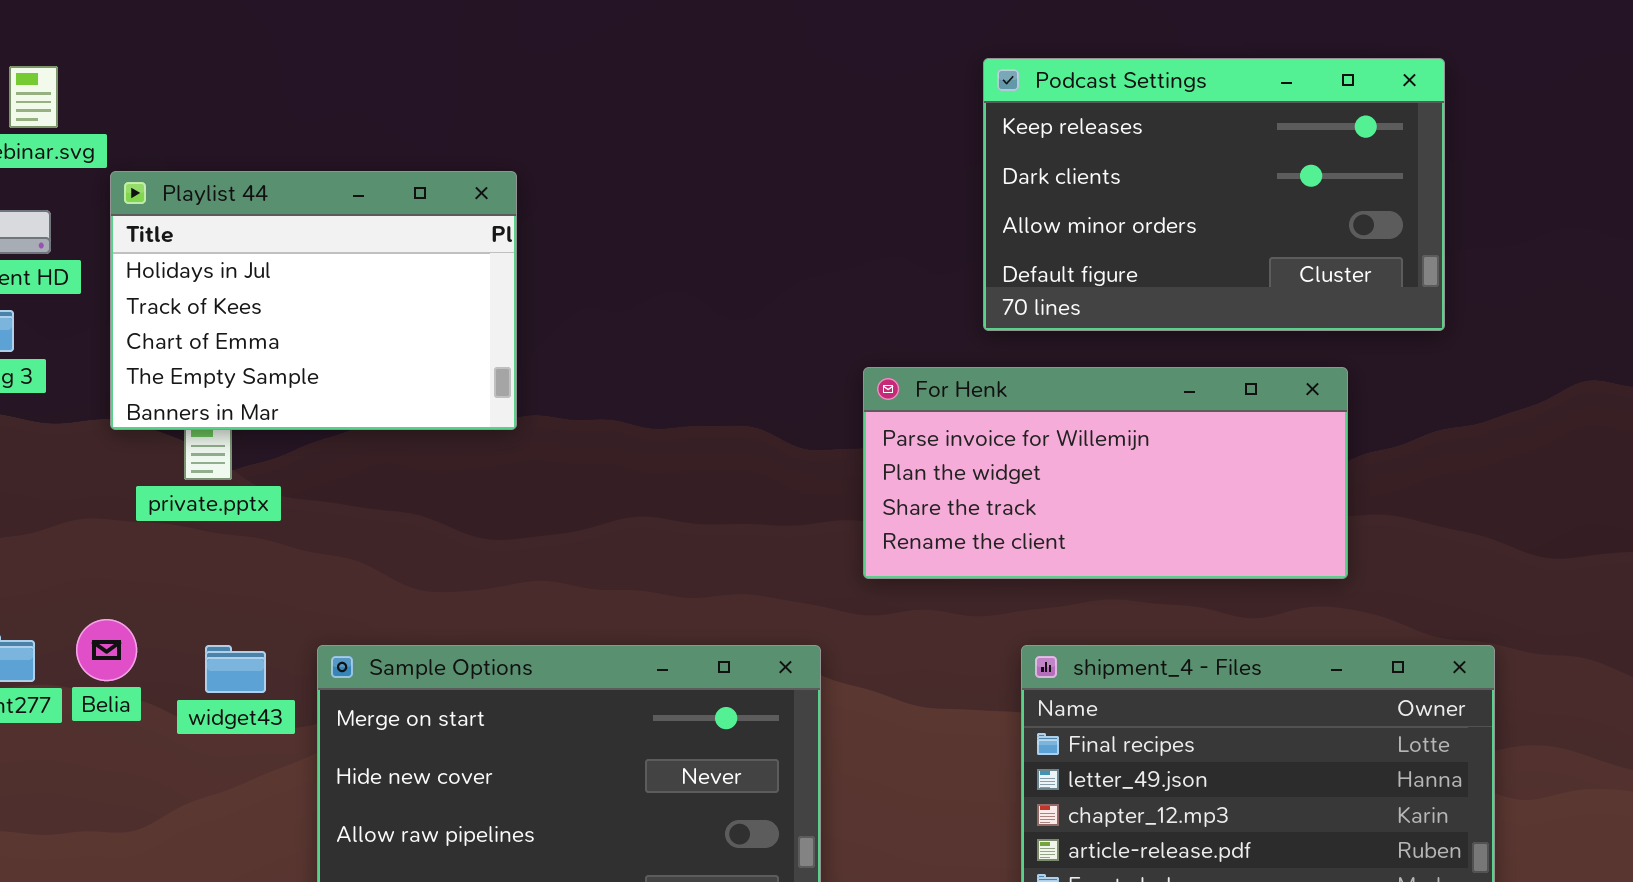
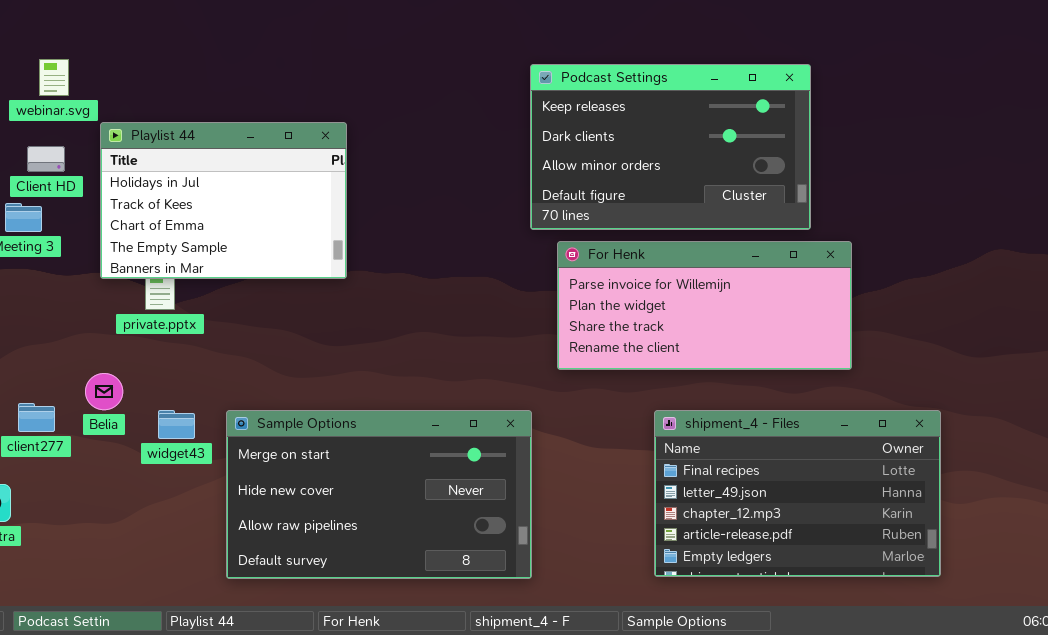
Podcast Settings: [983,58,1445,331] -> [530,64,811,230], moved
Belia: [76,619,137,681] -> [85,373,123,410], moved

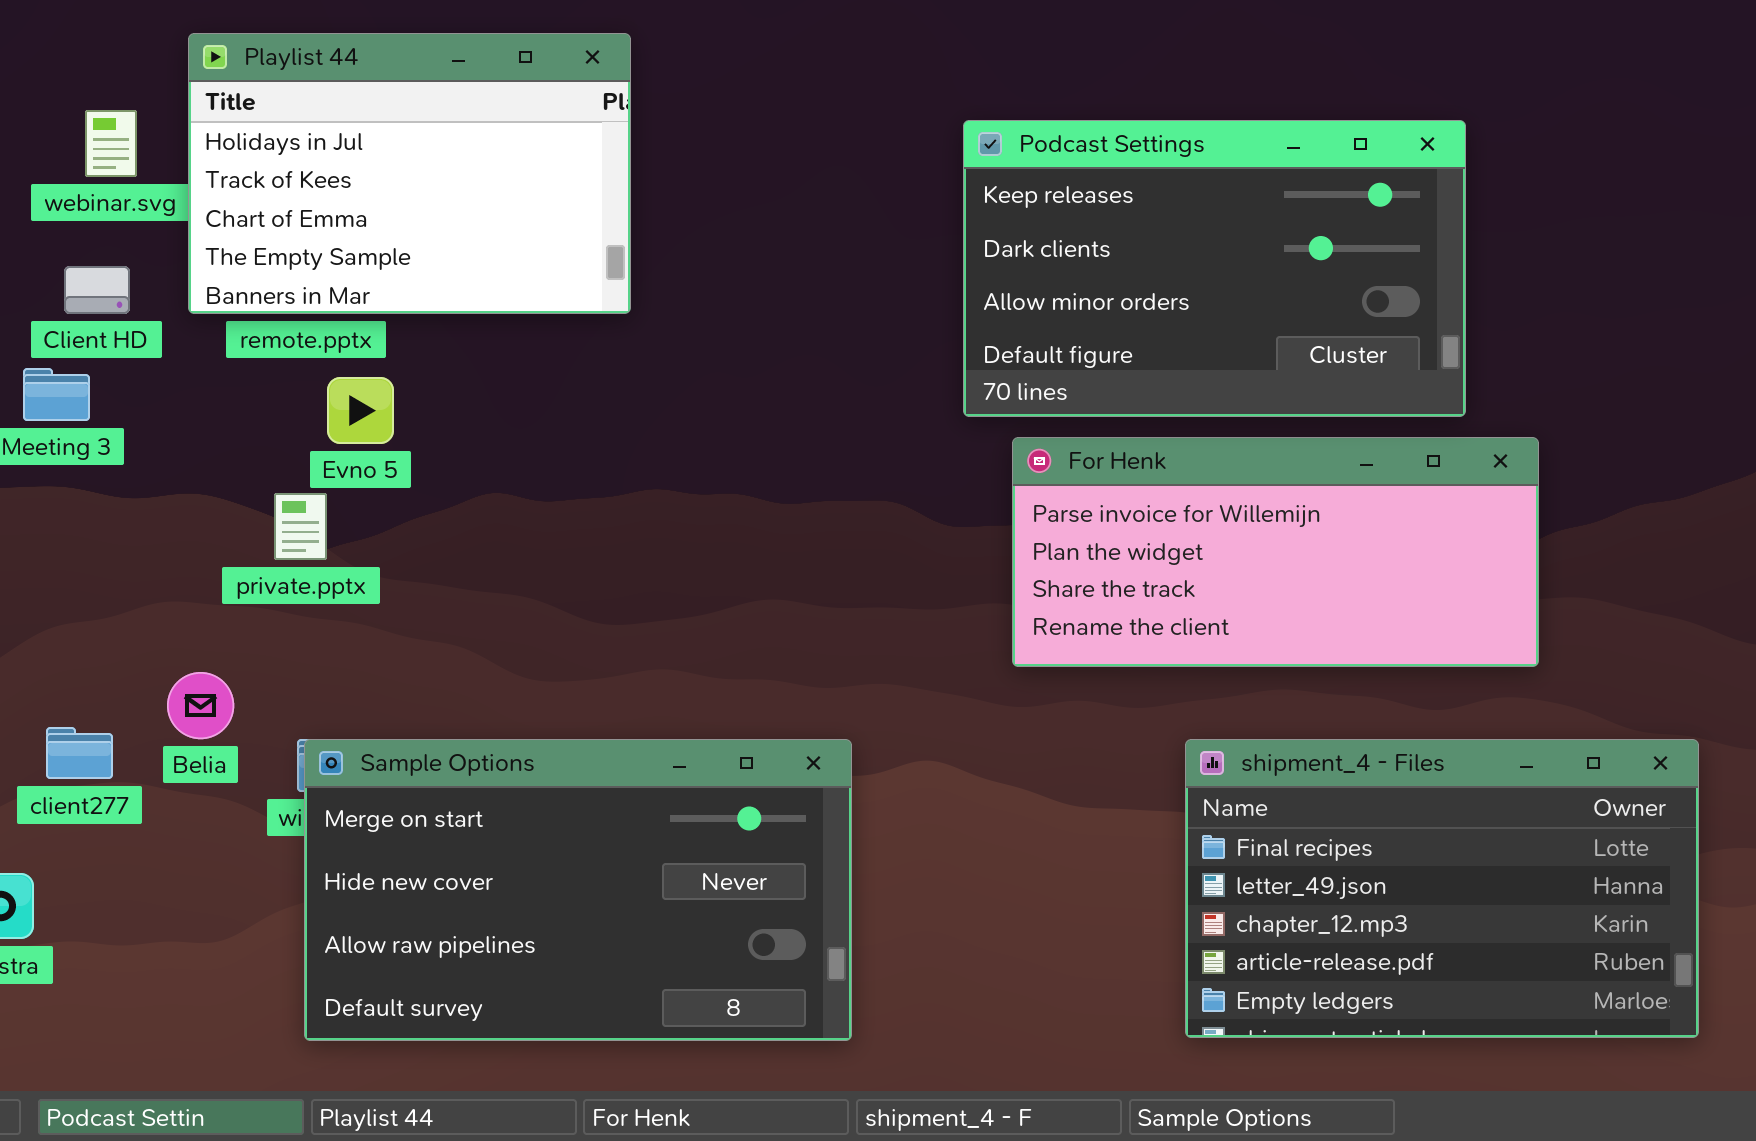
Playlist 44: [100,122,347,279] -> [188,33,631,314], moved
Sample Options: [226,410,532,579] -> [304,739,852,1041], moved

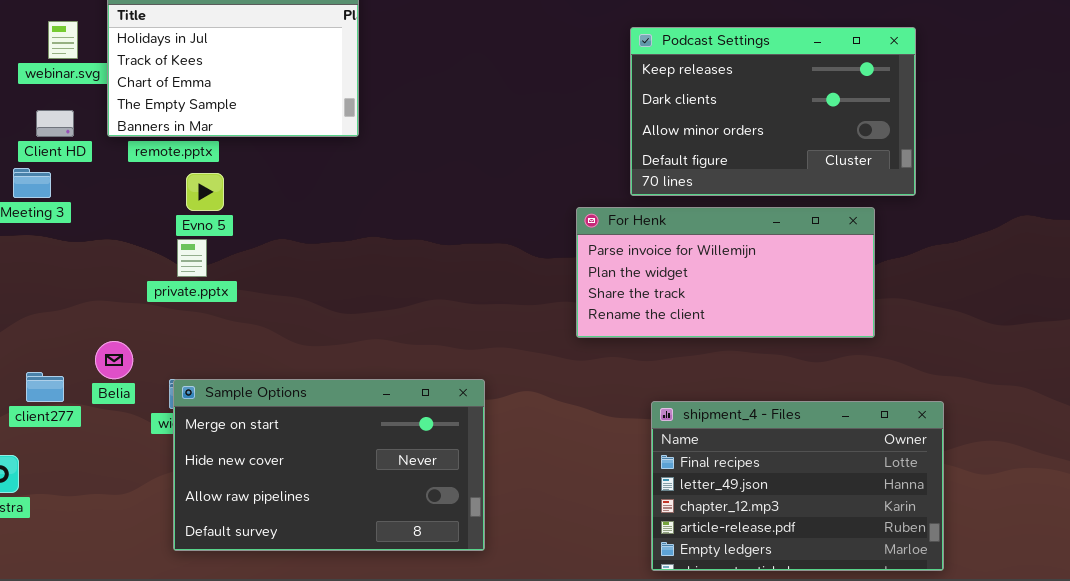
Podcast Settings: [963,120,1466,417] -> [630,27,916,196], moved
private.pptx: [274,493,327,560] -> [177,239,207,277], moved
shipment_4 - Files: [1185,739,1699,1038] -> [651,401,944,571], moved

